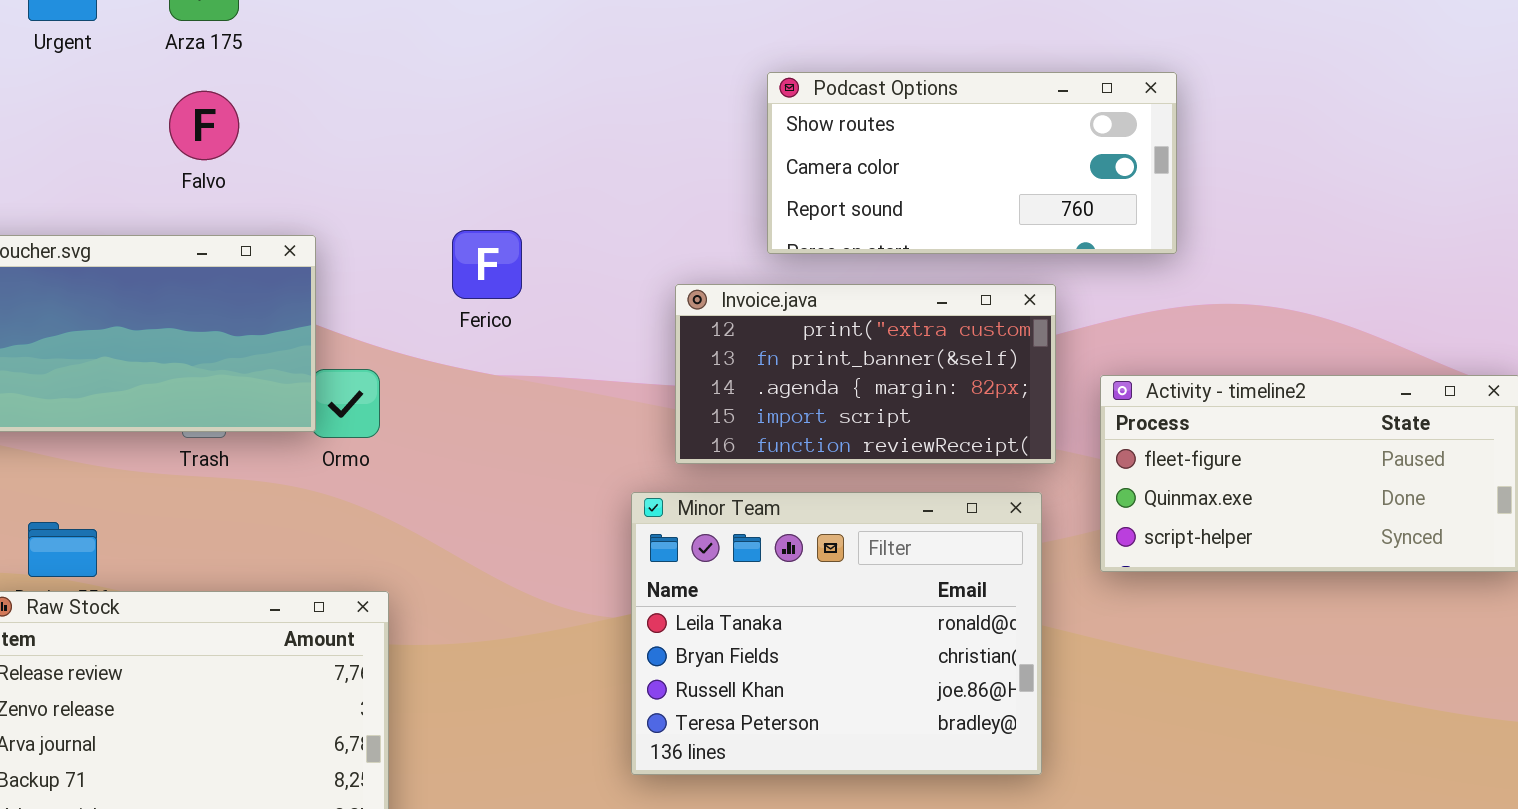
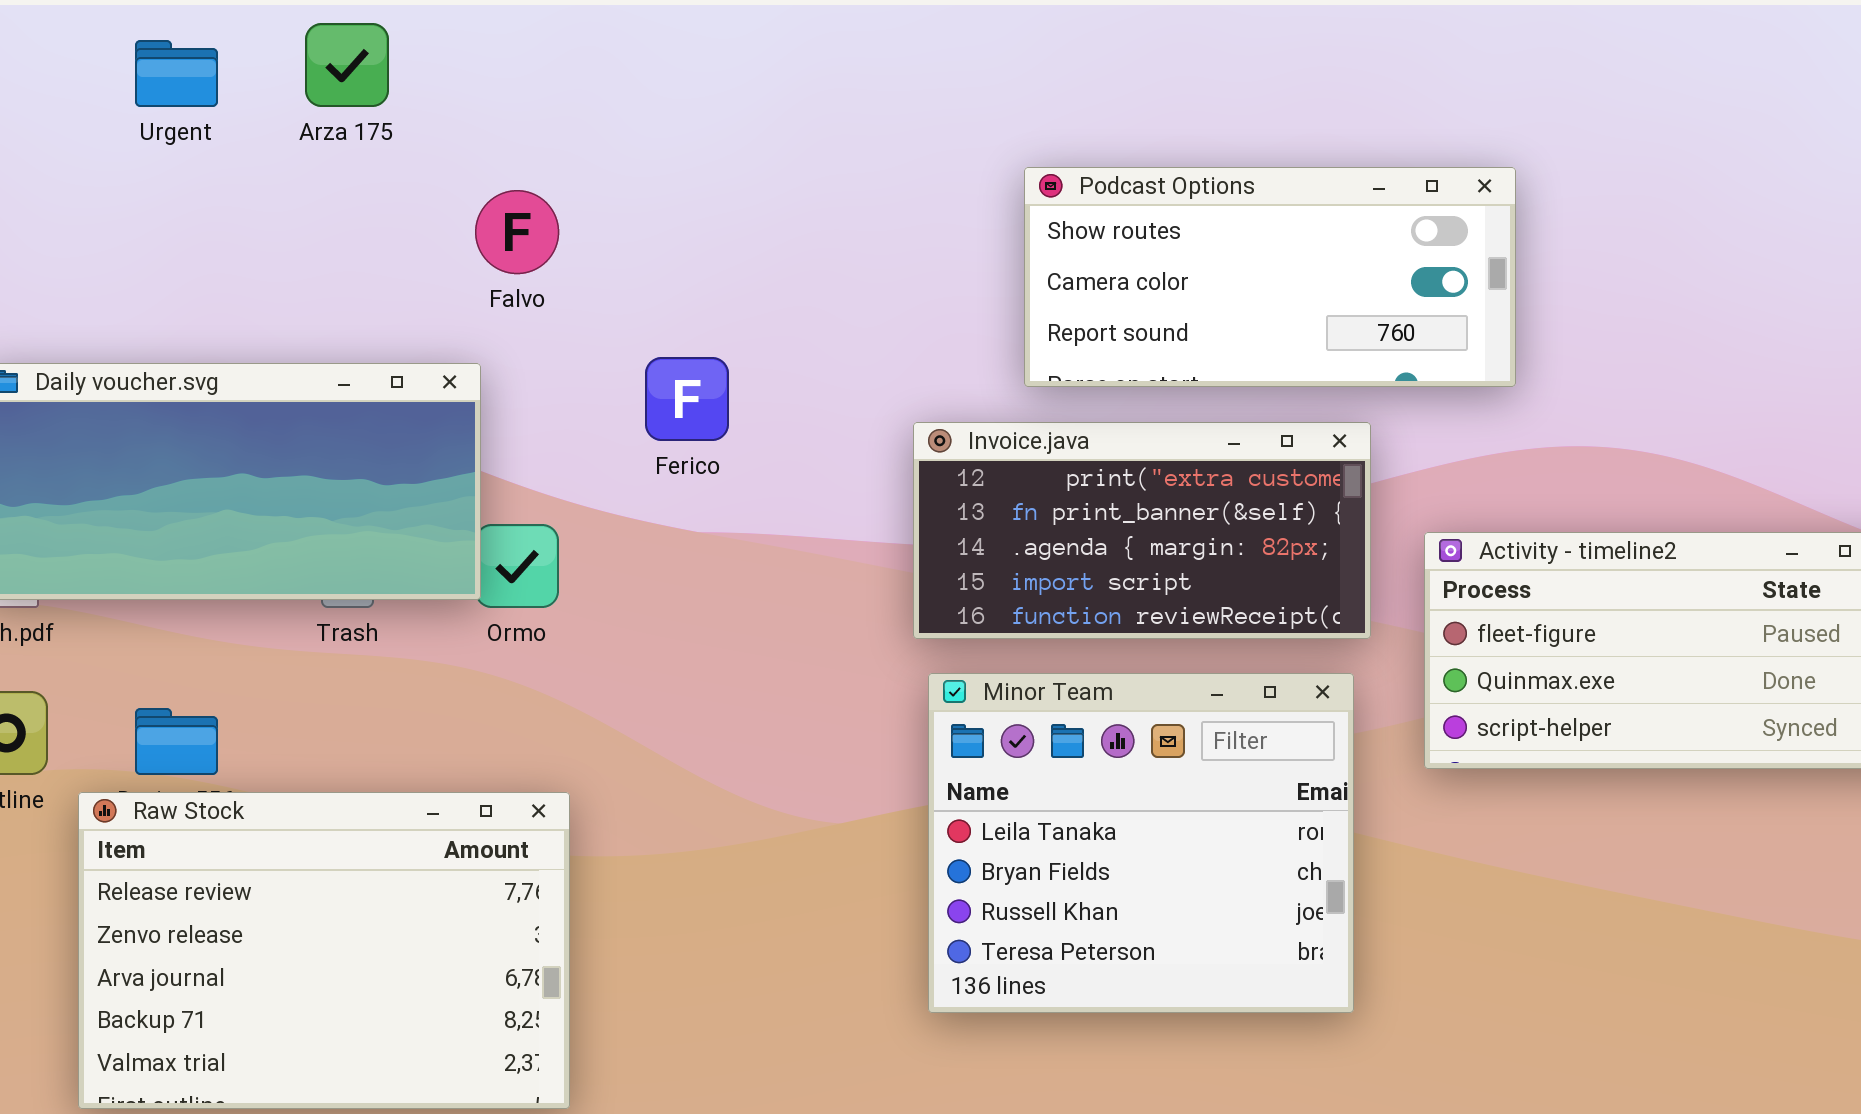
Falvo: [169,91,239,160] -> [475,190,559,274], moved
Minor Team: [631,492,1042,775] -> [928,673,1354,1013], resized

